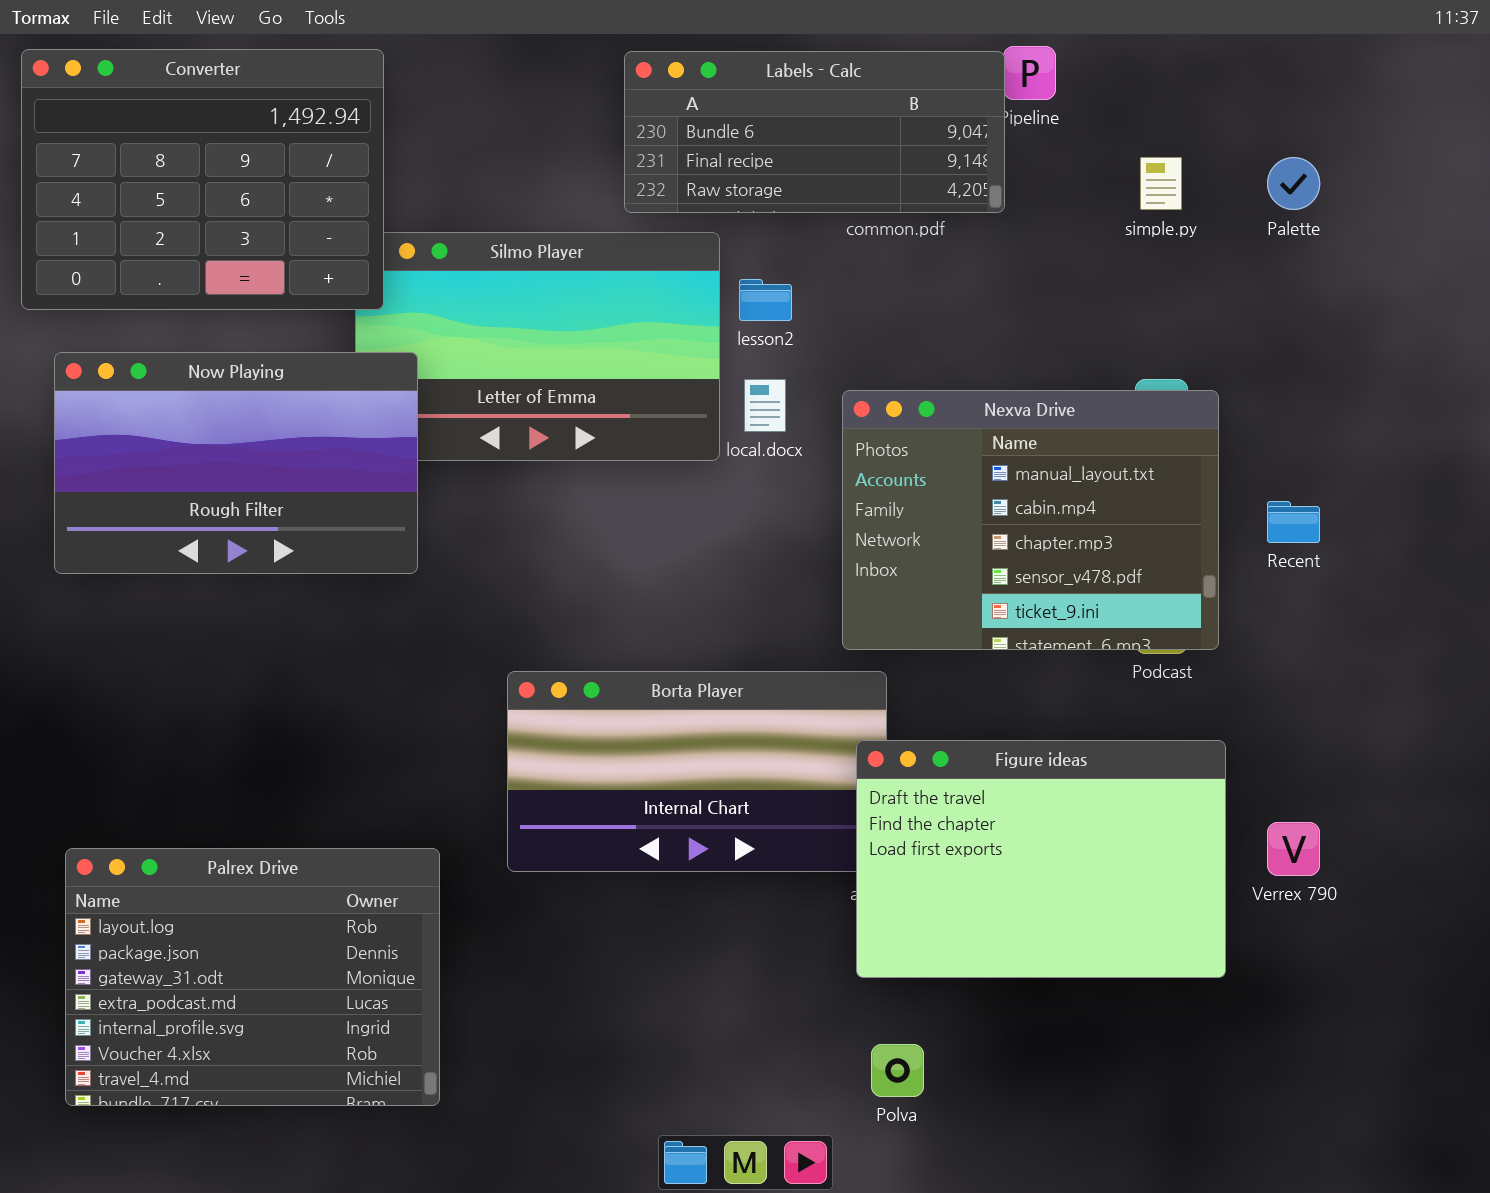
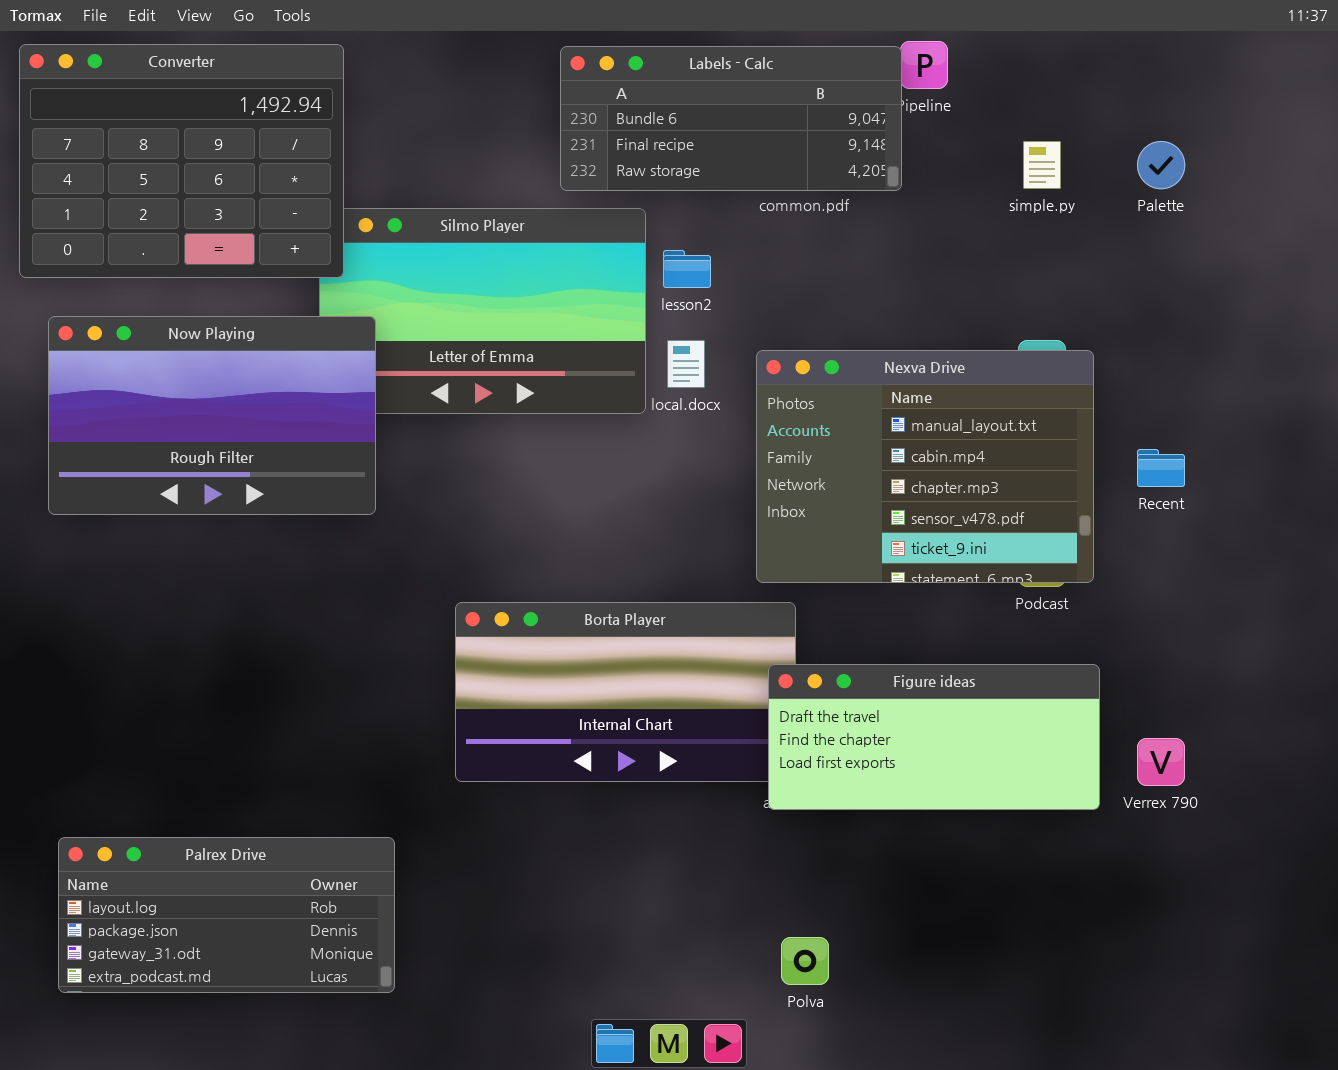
Figure ideas: [856,740,1226,978] -> [768,664,1100,810], resized
Palrex Drive: [65,848,440,1106] -> [58,837,395,993], resized

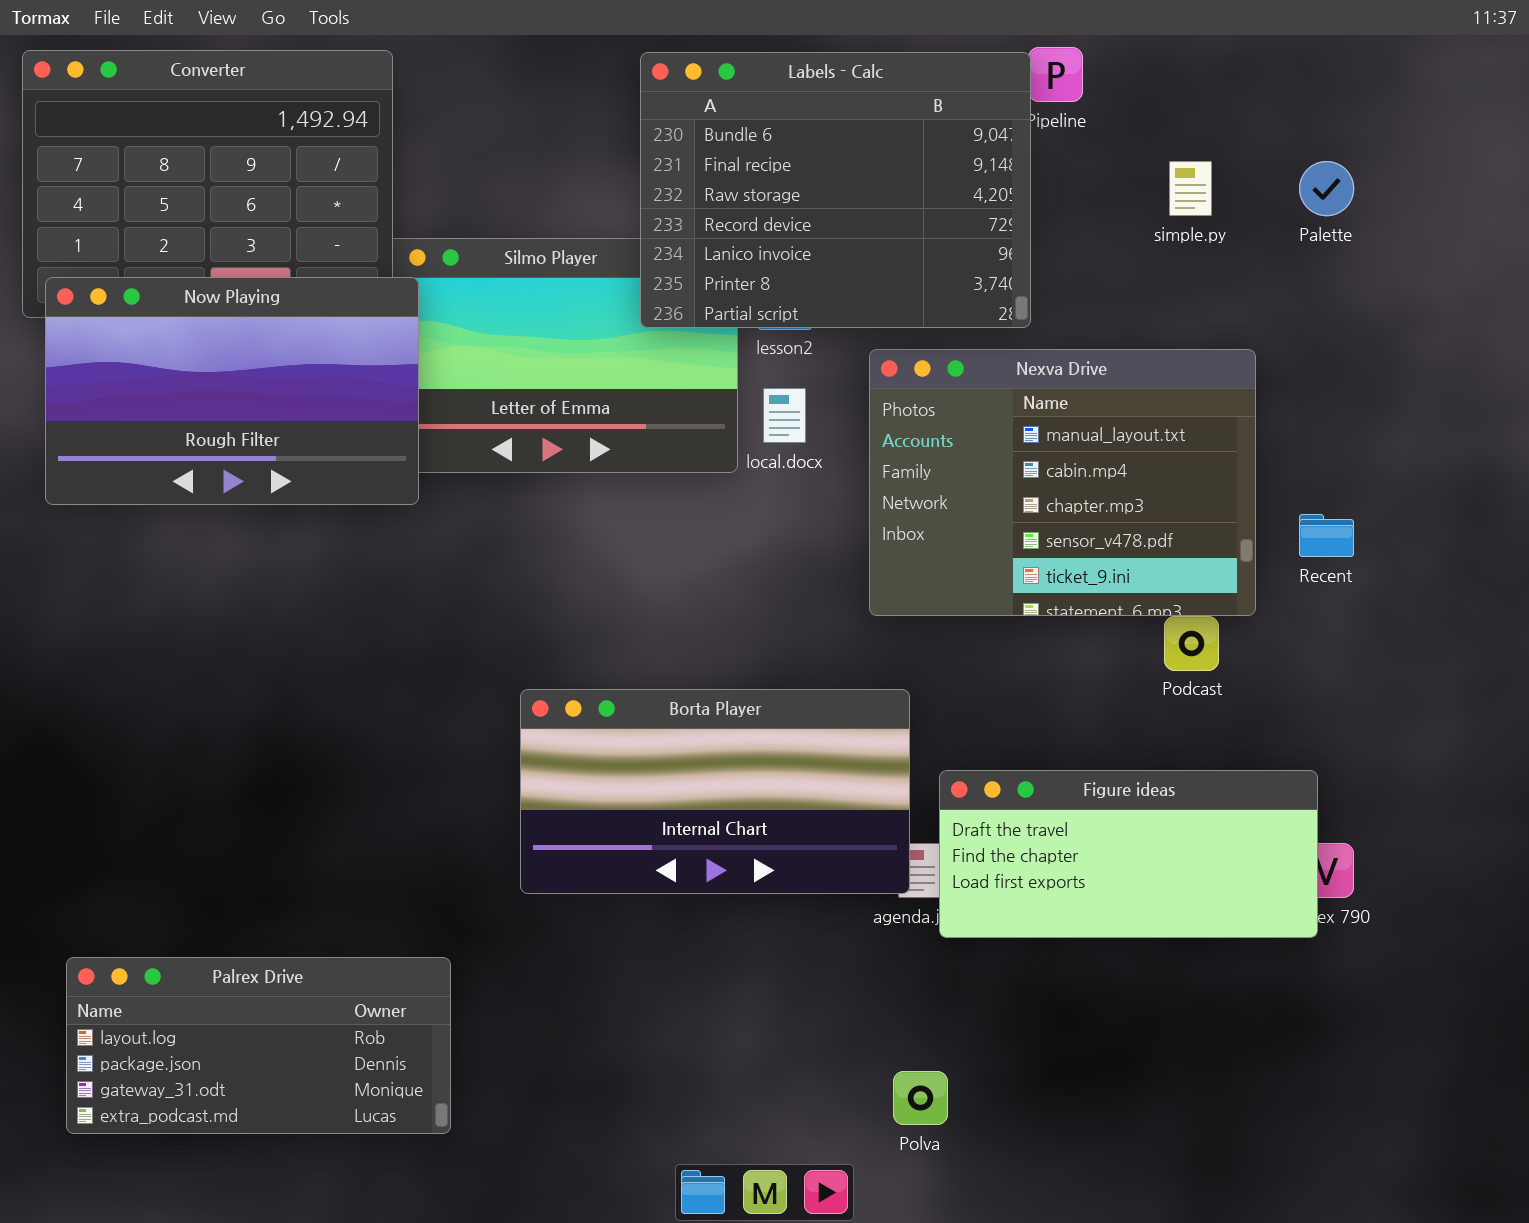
Labels - Calc: [560,46,902,191] -> [640,52,1031,328], resized
Now Playing: [48,316,376,515] -> [45,277,419,505], moved
Nexva Drive: [756,350,1094,583] -> [869,349,1256,616], moved
Figure ideas: [768,664,1100,810] -> [939,770,1318,938], moved

